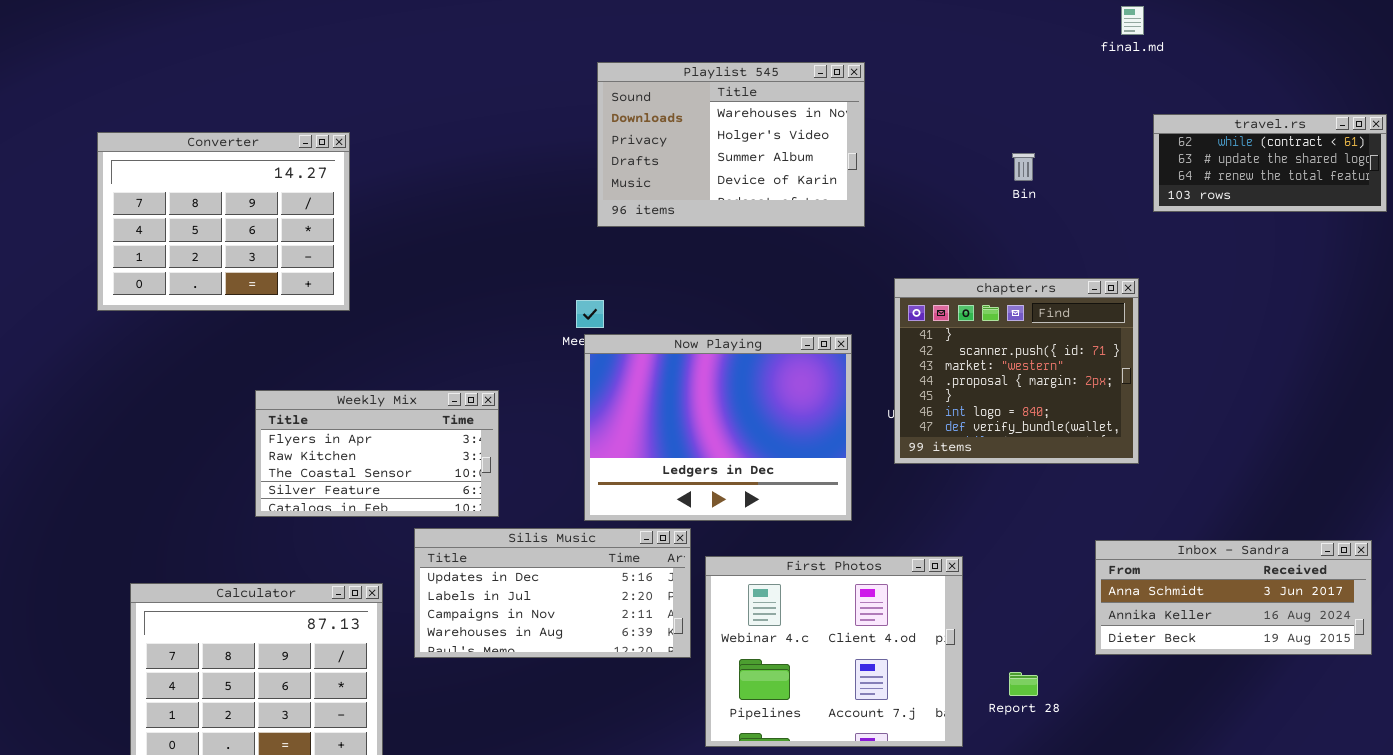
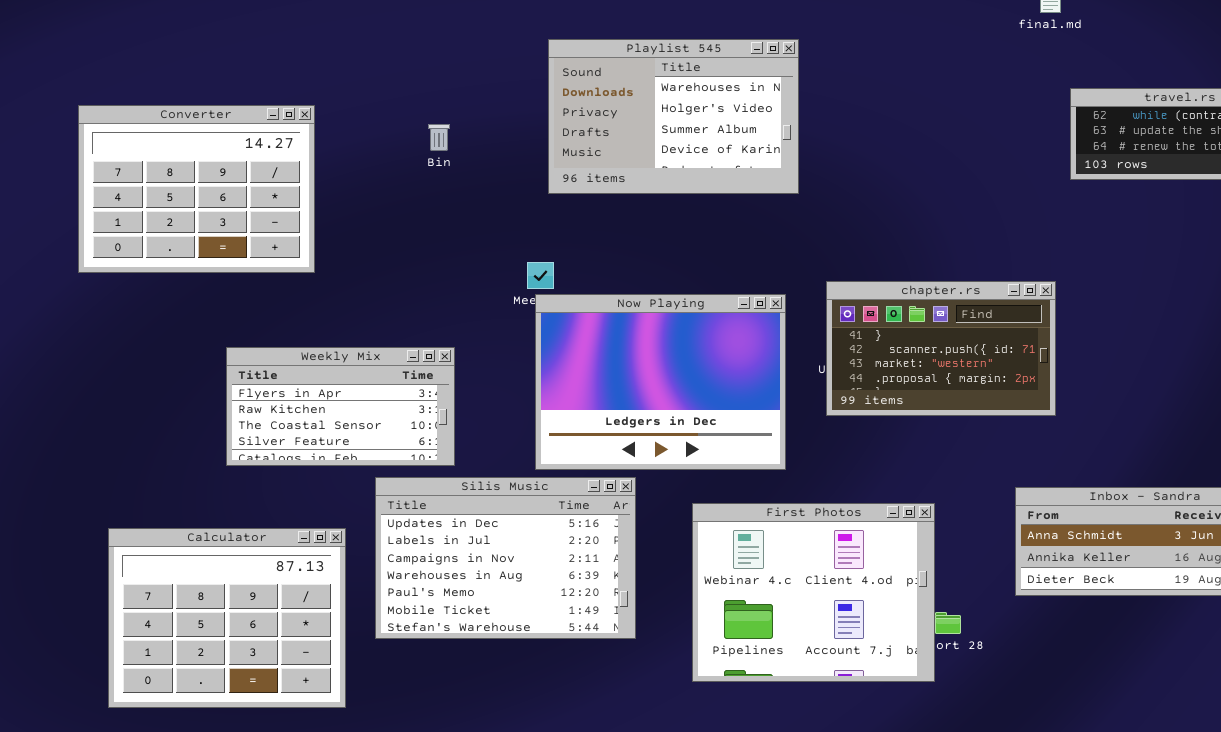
Bin: [1012,153,1035,181] -> [428,124,450,151], moved
chapter.rs: [894,278,1139,464] -> [826,281,1056,416], resized
Silis Music: [414,528,691,658] -> [375,477,636,639], resized
First Photos: [705,556,963,747] -> [692,503,935,682], moved

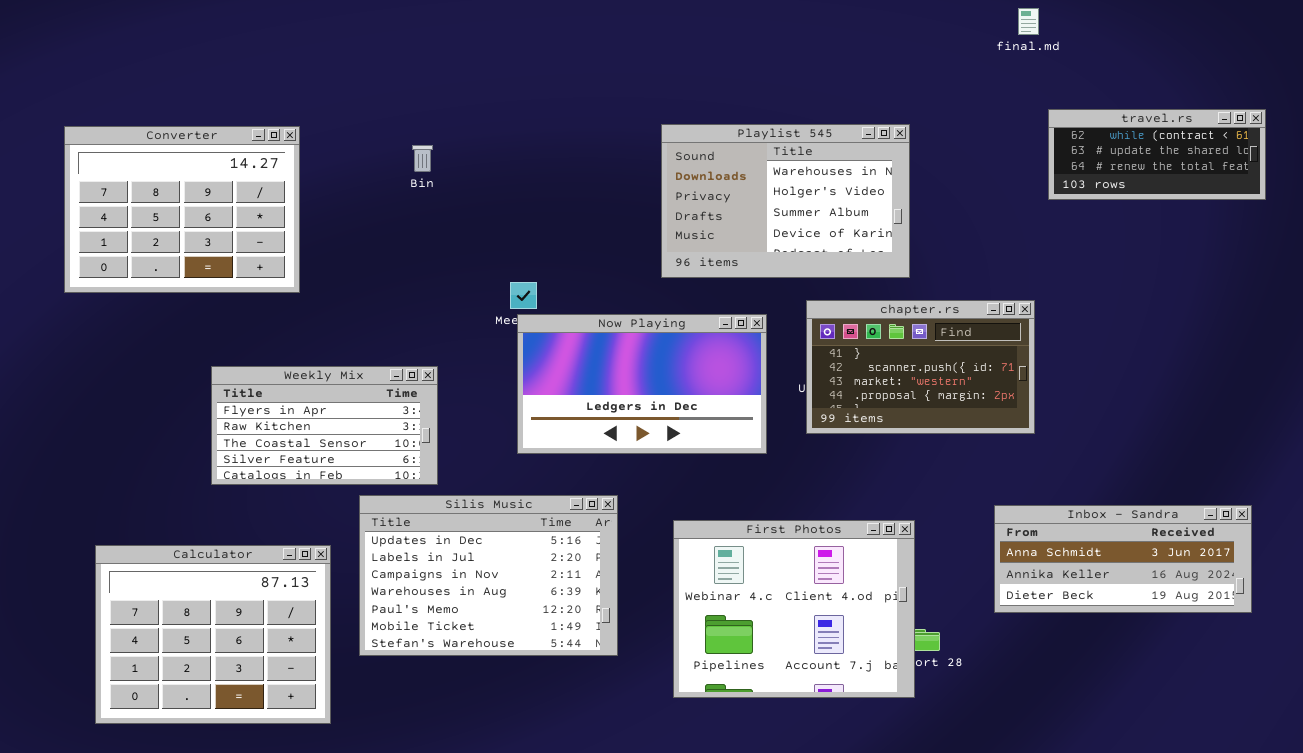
Playlist 545: [548,39,799,194] -> [661,124,910,278], moved
Now Playing: [535,294,786,470] -> [517,314,767,454], resized

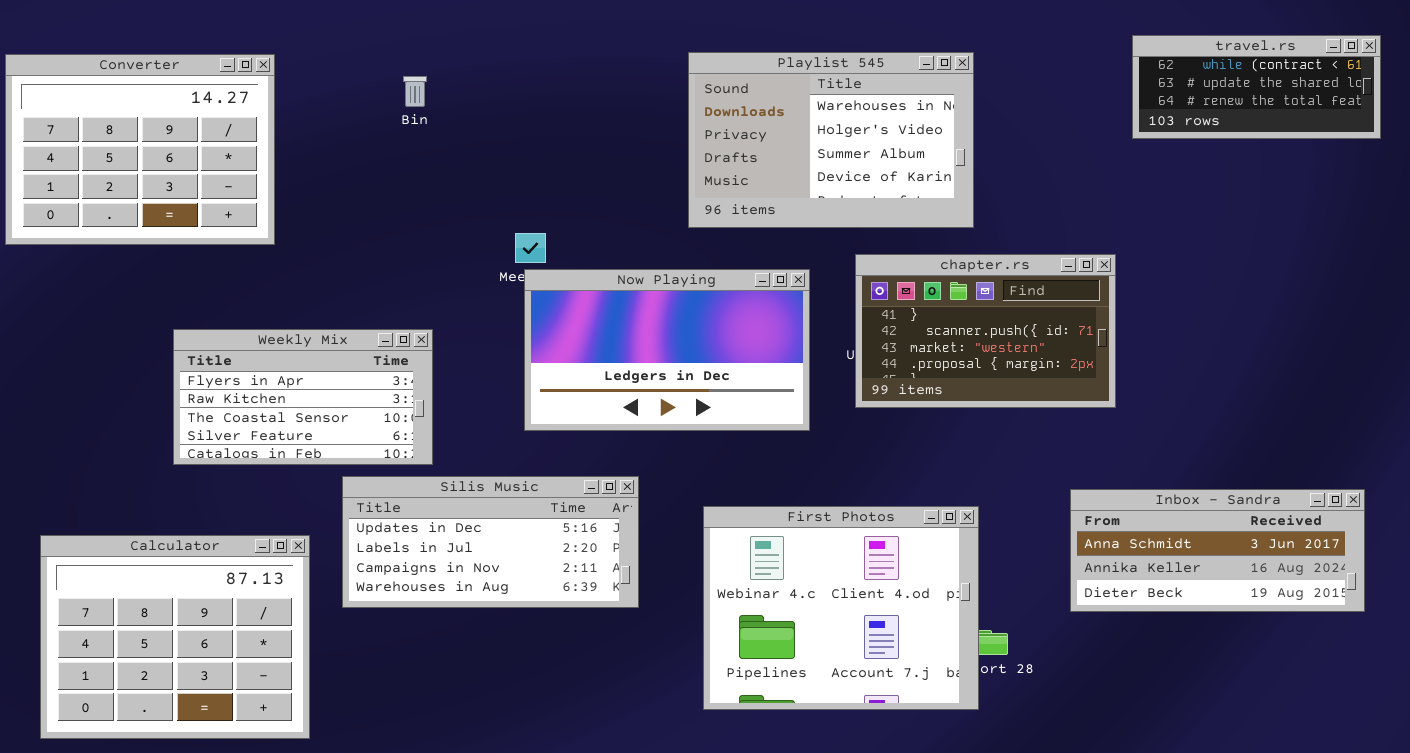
Silis Music: [359,495,618,656] -> [342,476,639,608], resized

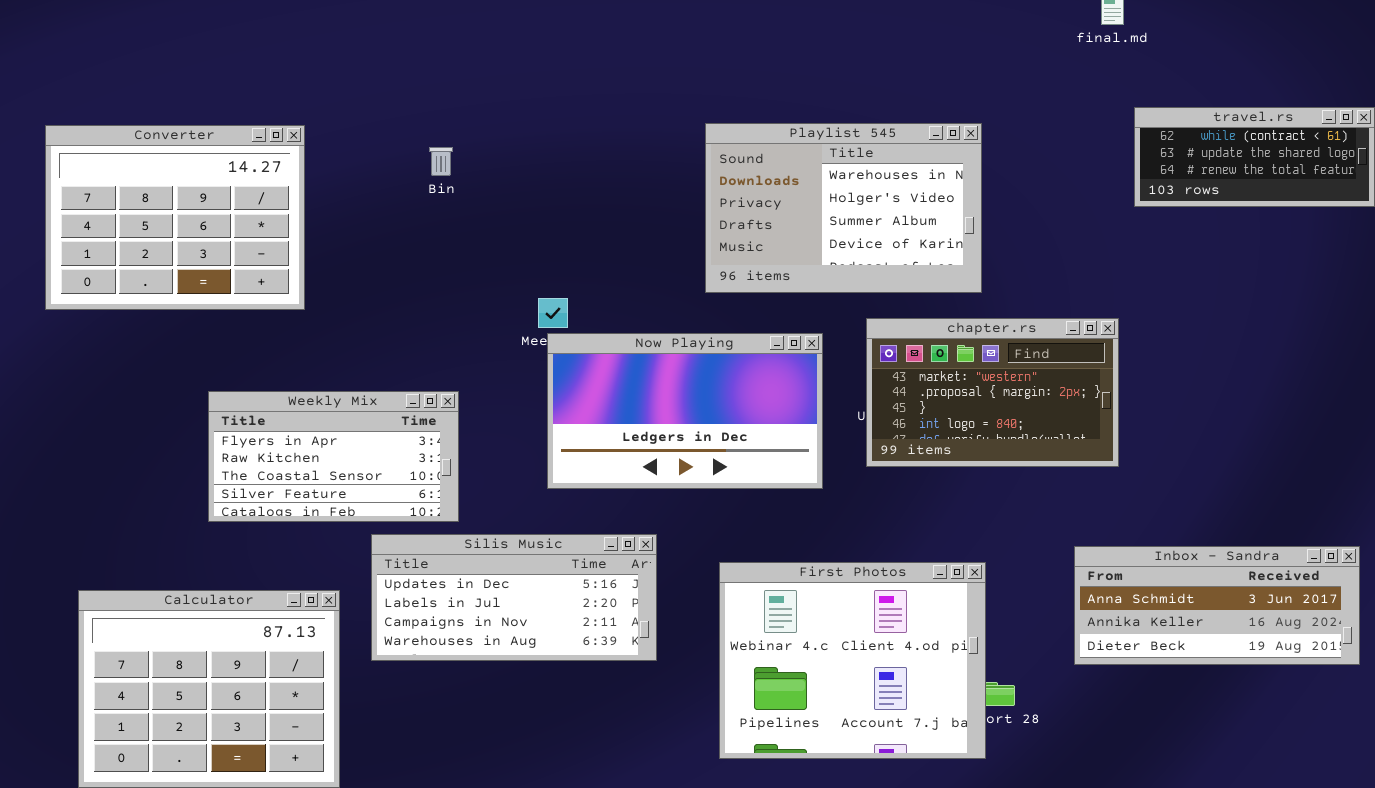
chapter.rs: [855,254,1116,408] -> [866,318,1119,467], scrolled down 2 rows

